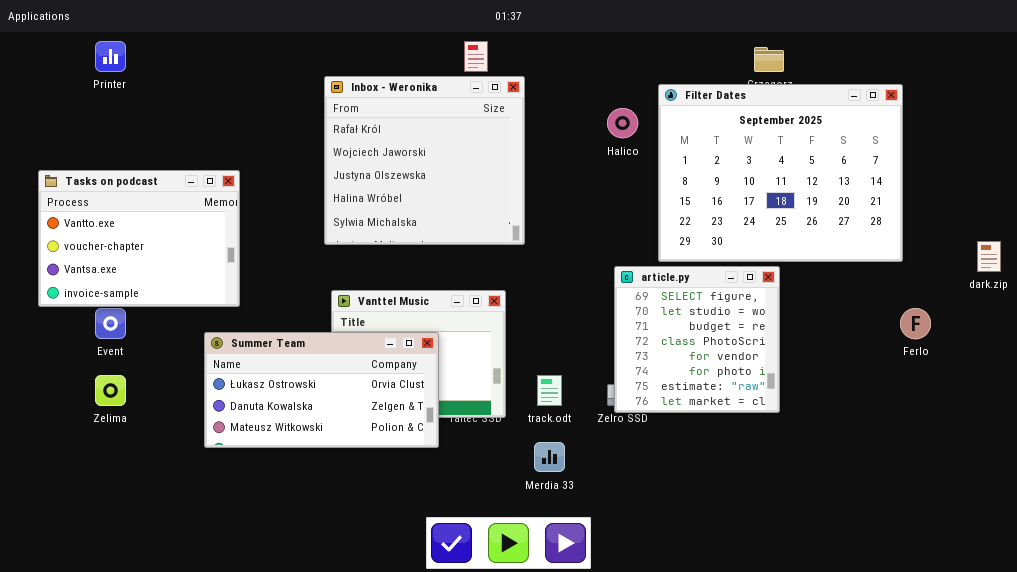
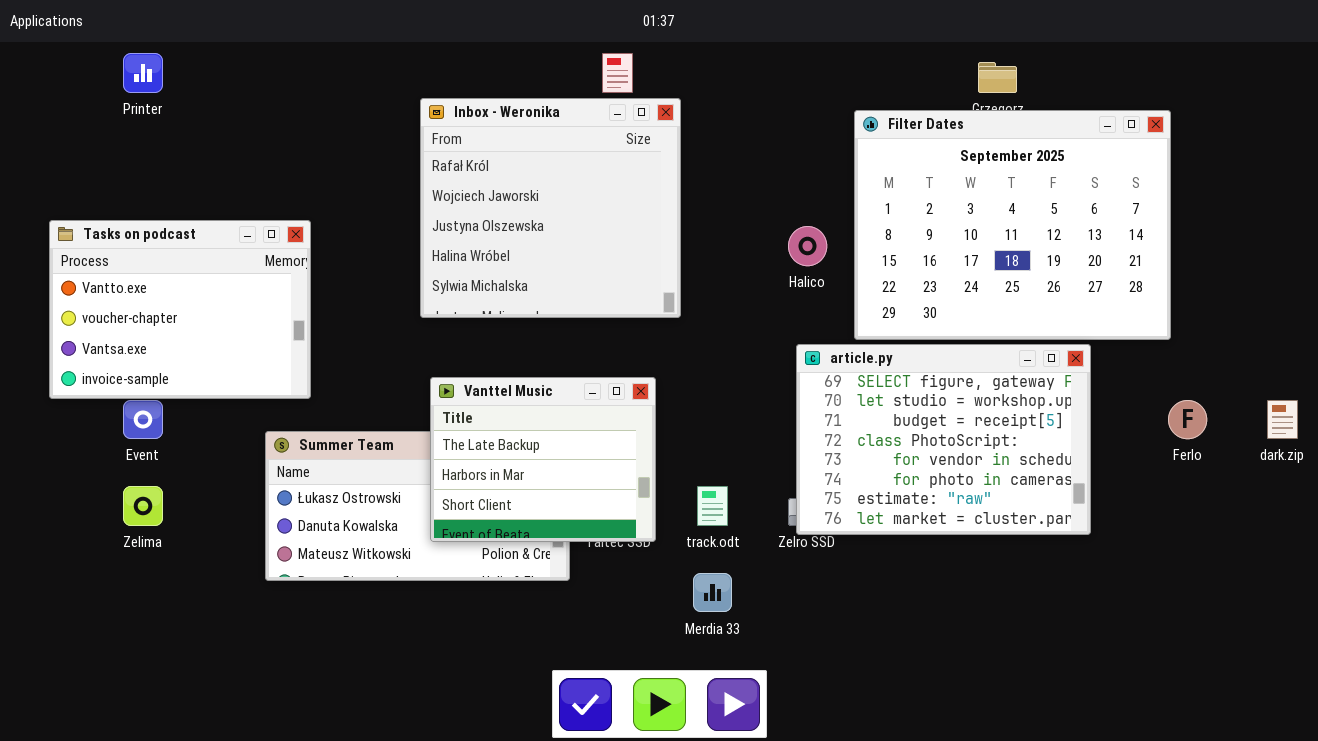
Halico: [607,108,638,138] -> [788,226,827,266], moved
dark.zip: [977,241,1001,272] -> [1267,400,1298,439], moved
article.py: [614,266,780,413] -> [796,344,1091,535], resized
Vanttel Music: [331,290,506,418] -> [430,377,656,542], raised

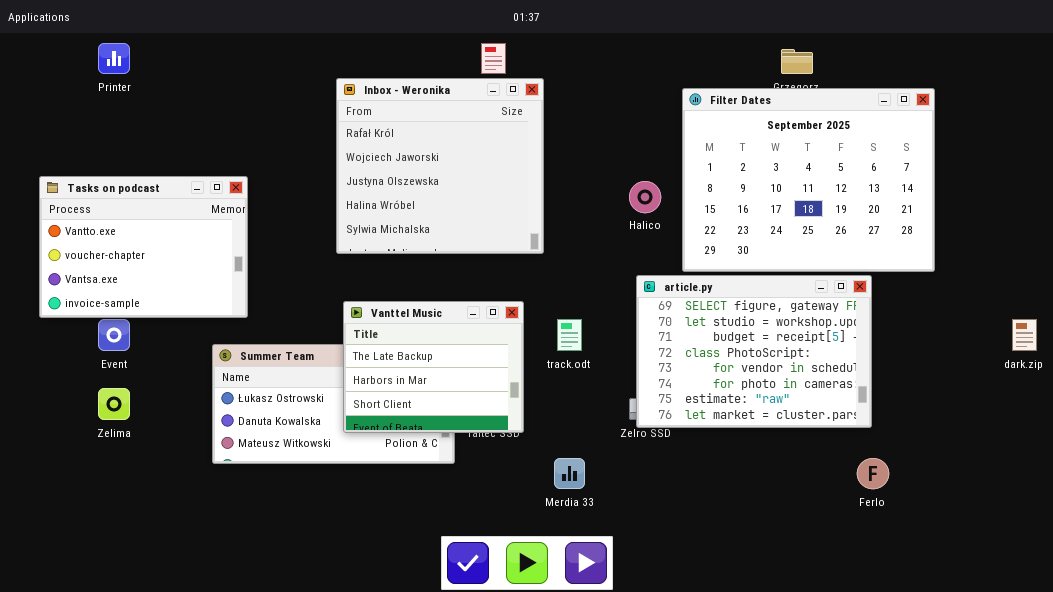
Ferlo: [1168,400,1207,439] -> [857,458,889,489], moved
track.odt: [697,486,728,526] -> [557,319,582,351], moved

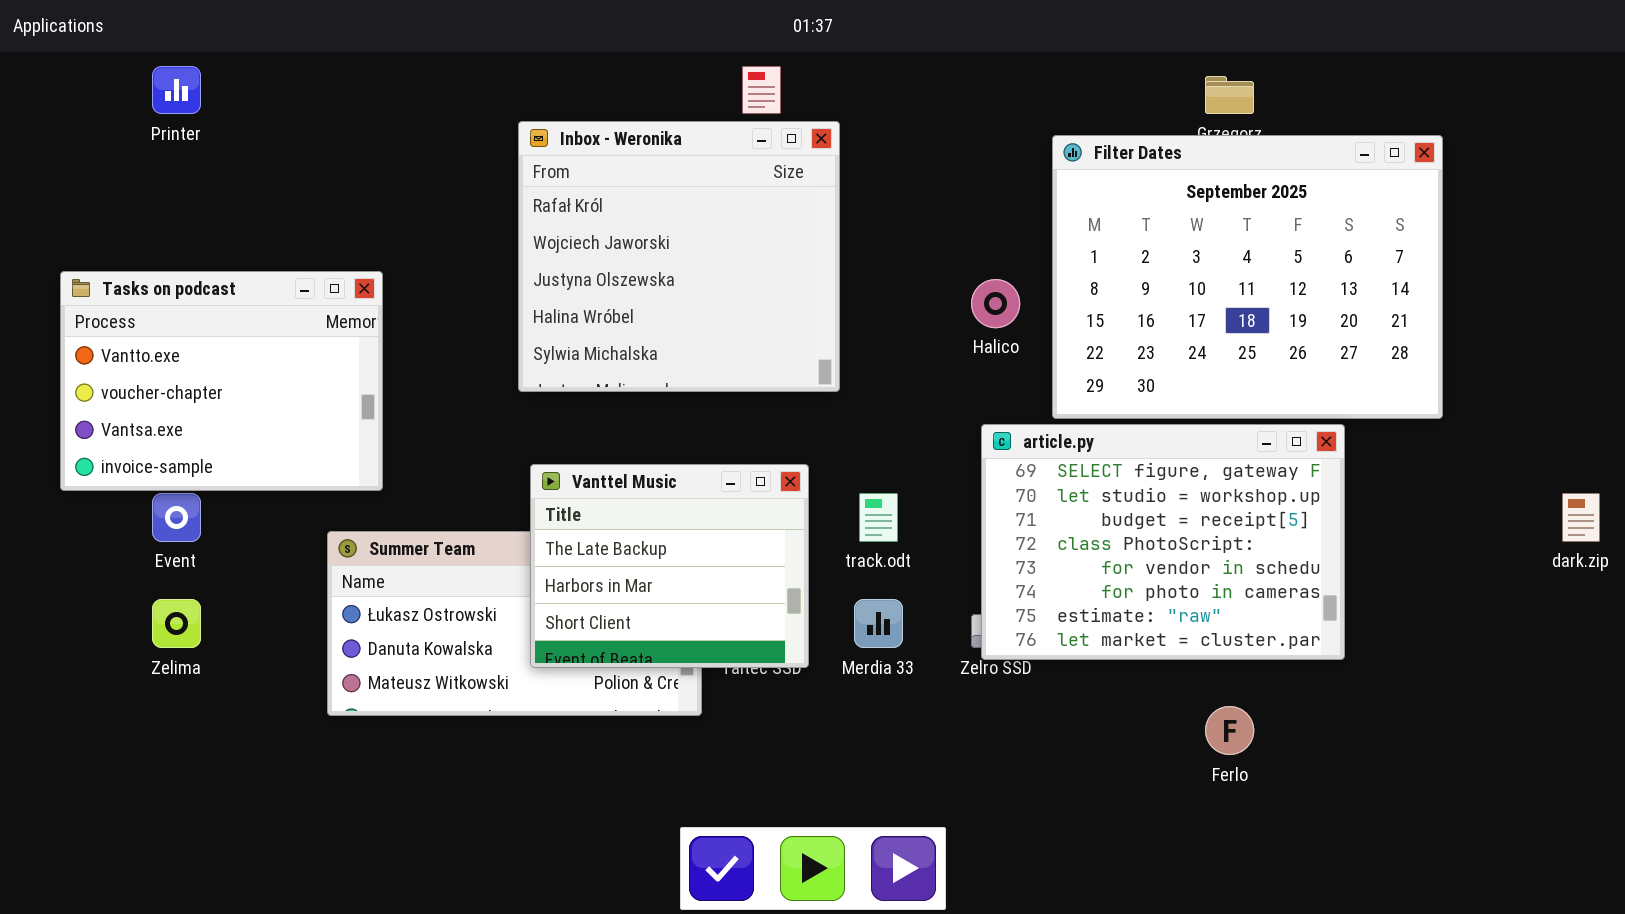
Merdia 33: [554,458,585,489] -> [854,599,903,648], moved
Ferlo: [857,458,889,489] -> [1205,706,1254,755], moved

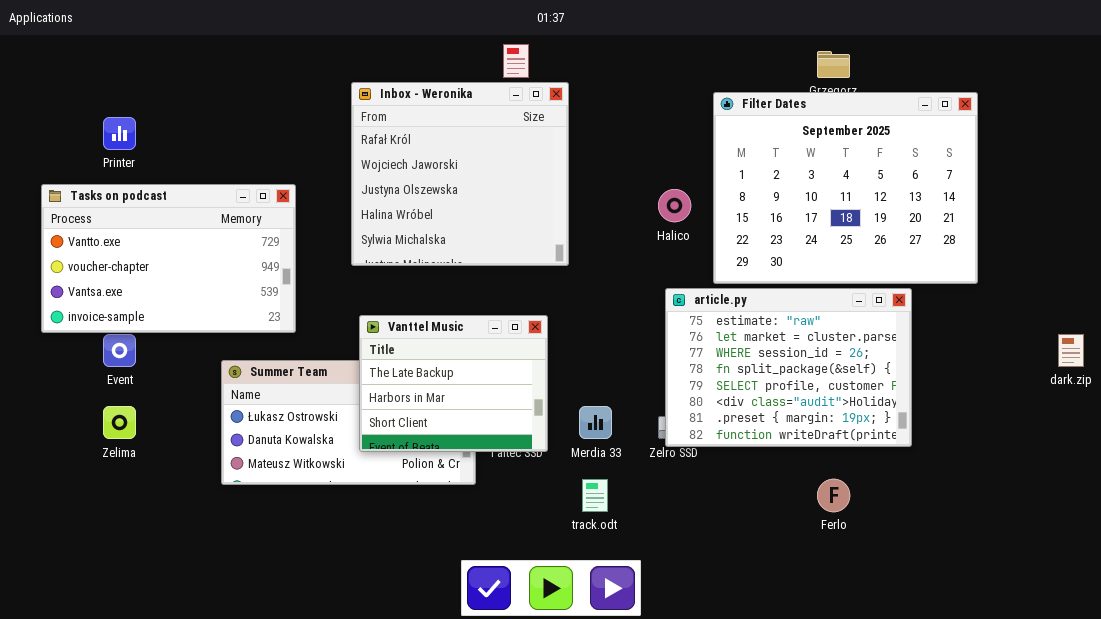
Printer: [152,66,201,114] -> [103,117,136,150], moved
Tasks on podcast: [60,271,383,491] -> [41,184,296,333], resized
article.py: [981,424,1345,660] -> [665,288,912,447], scrolled down 6 rows
track.odt: [859,493,898,542] -> [582,479,608,512], moved

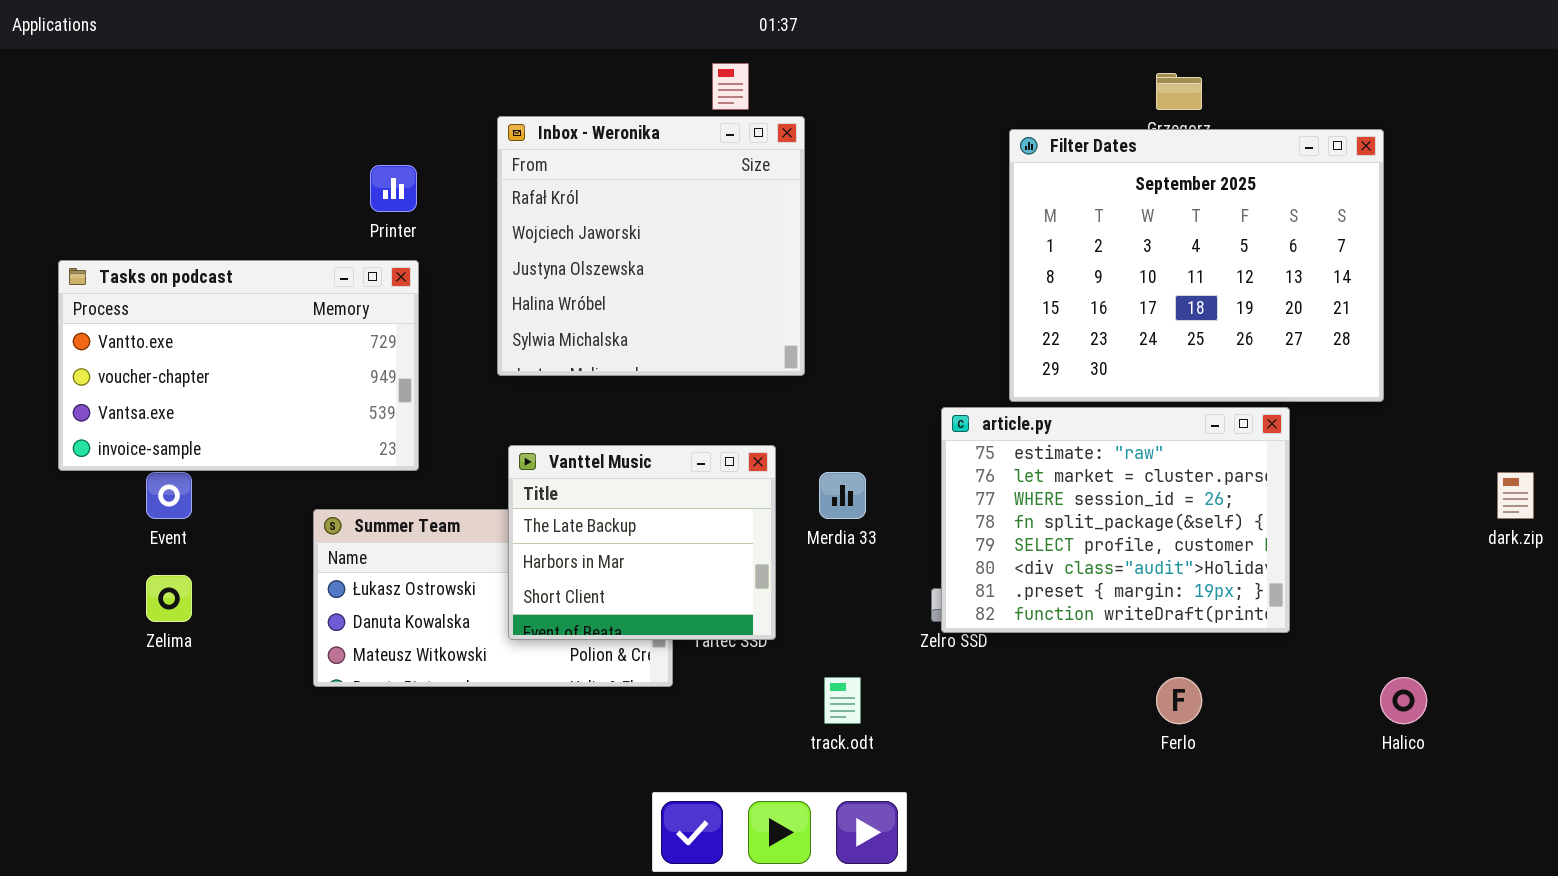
Printer: [103,117,136,150] -> [370,165,417,212], moved
Halico: [658,189,691,222] -> [1380,677,1427,724], moved
Merdia 33: [579,406,612,439] -> [819,472,866,519], moved

